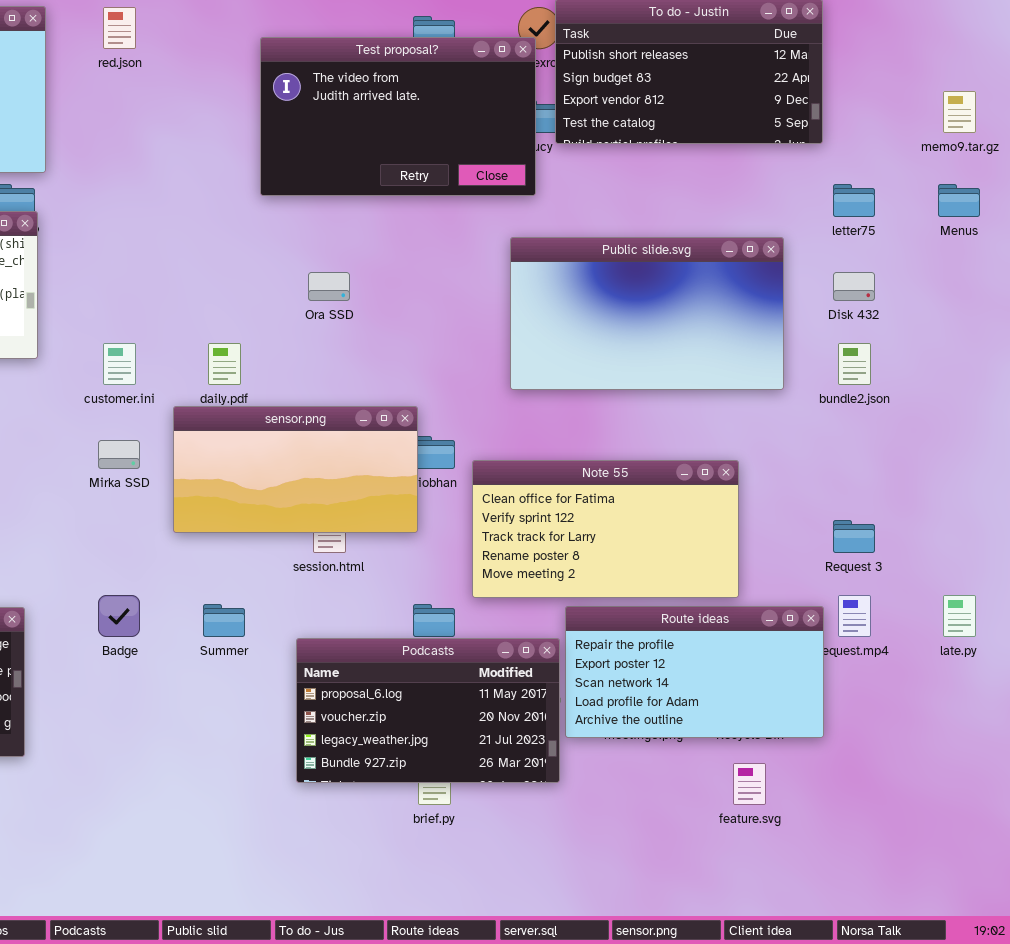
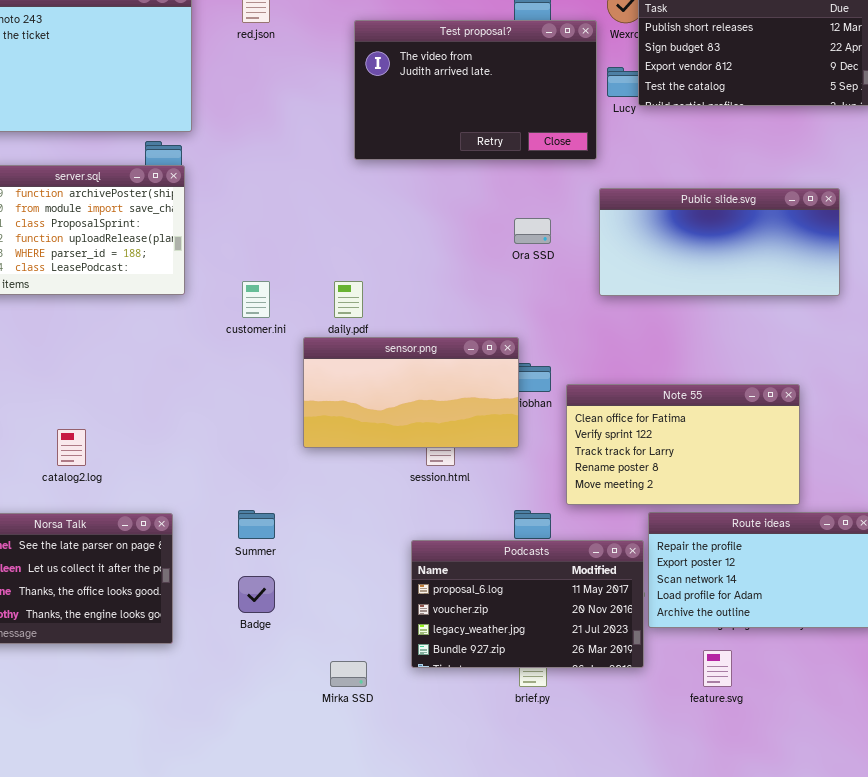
Test proposal?: [260,37,536,196] -> [354,20,597,160], moved
Public slide.svg: [510,237,784,390] -> [599,188,840,296], resized
Ora SSD: [308,272,350,301] -> [514,218,551,244], moved
Mirka SSD: [98,440,140,469] -> [330,661,367,687], moved
Badge: [98,595,140,637] -> [238,576,275,613], moved
Summer: [203,604,245,637] -> [238,510,275,539], moved
feature.svg: [733,763,766,805] -> [703,650,732,687], moved

